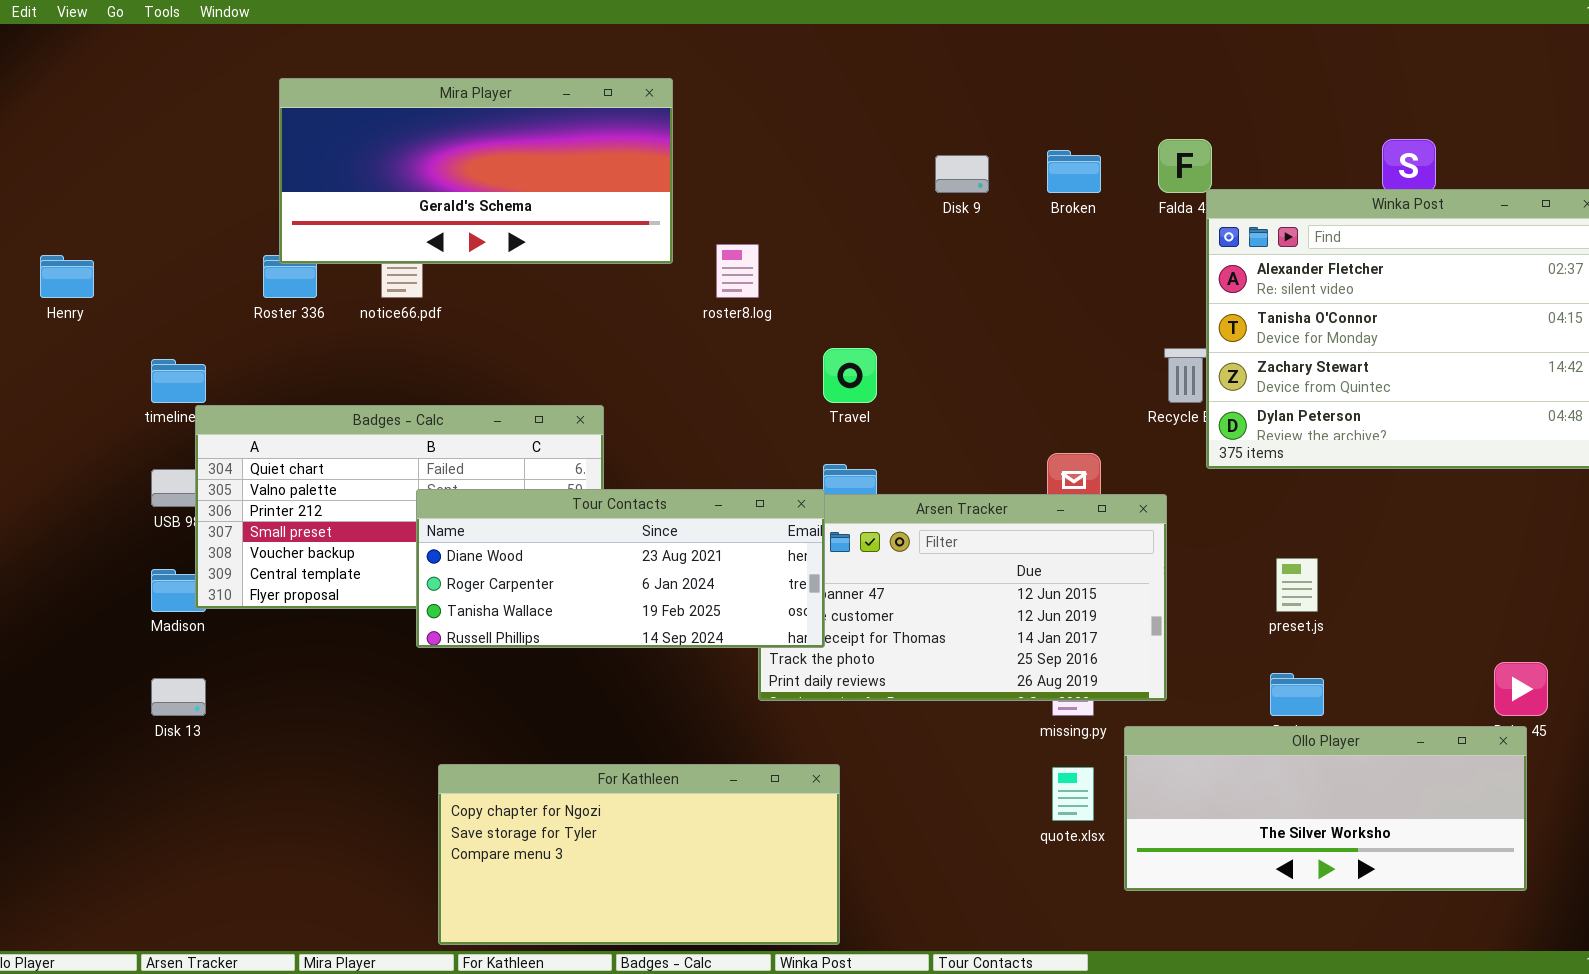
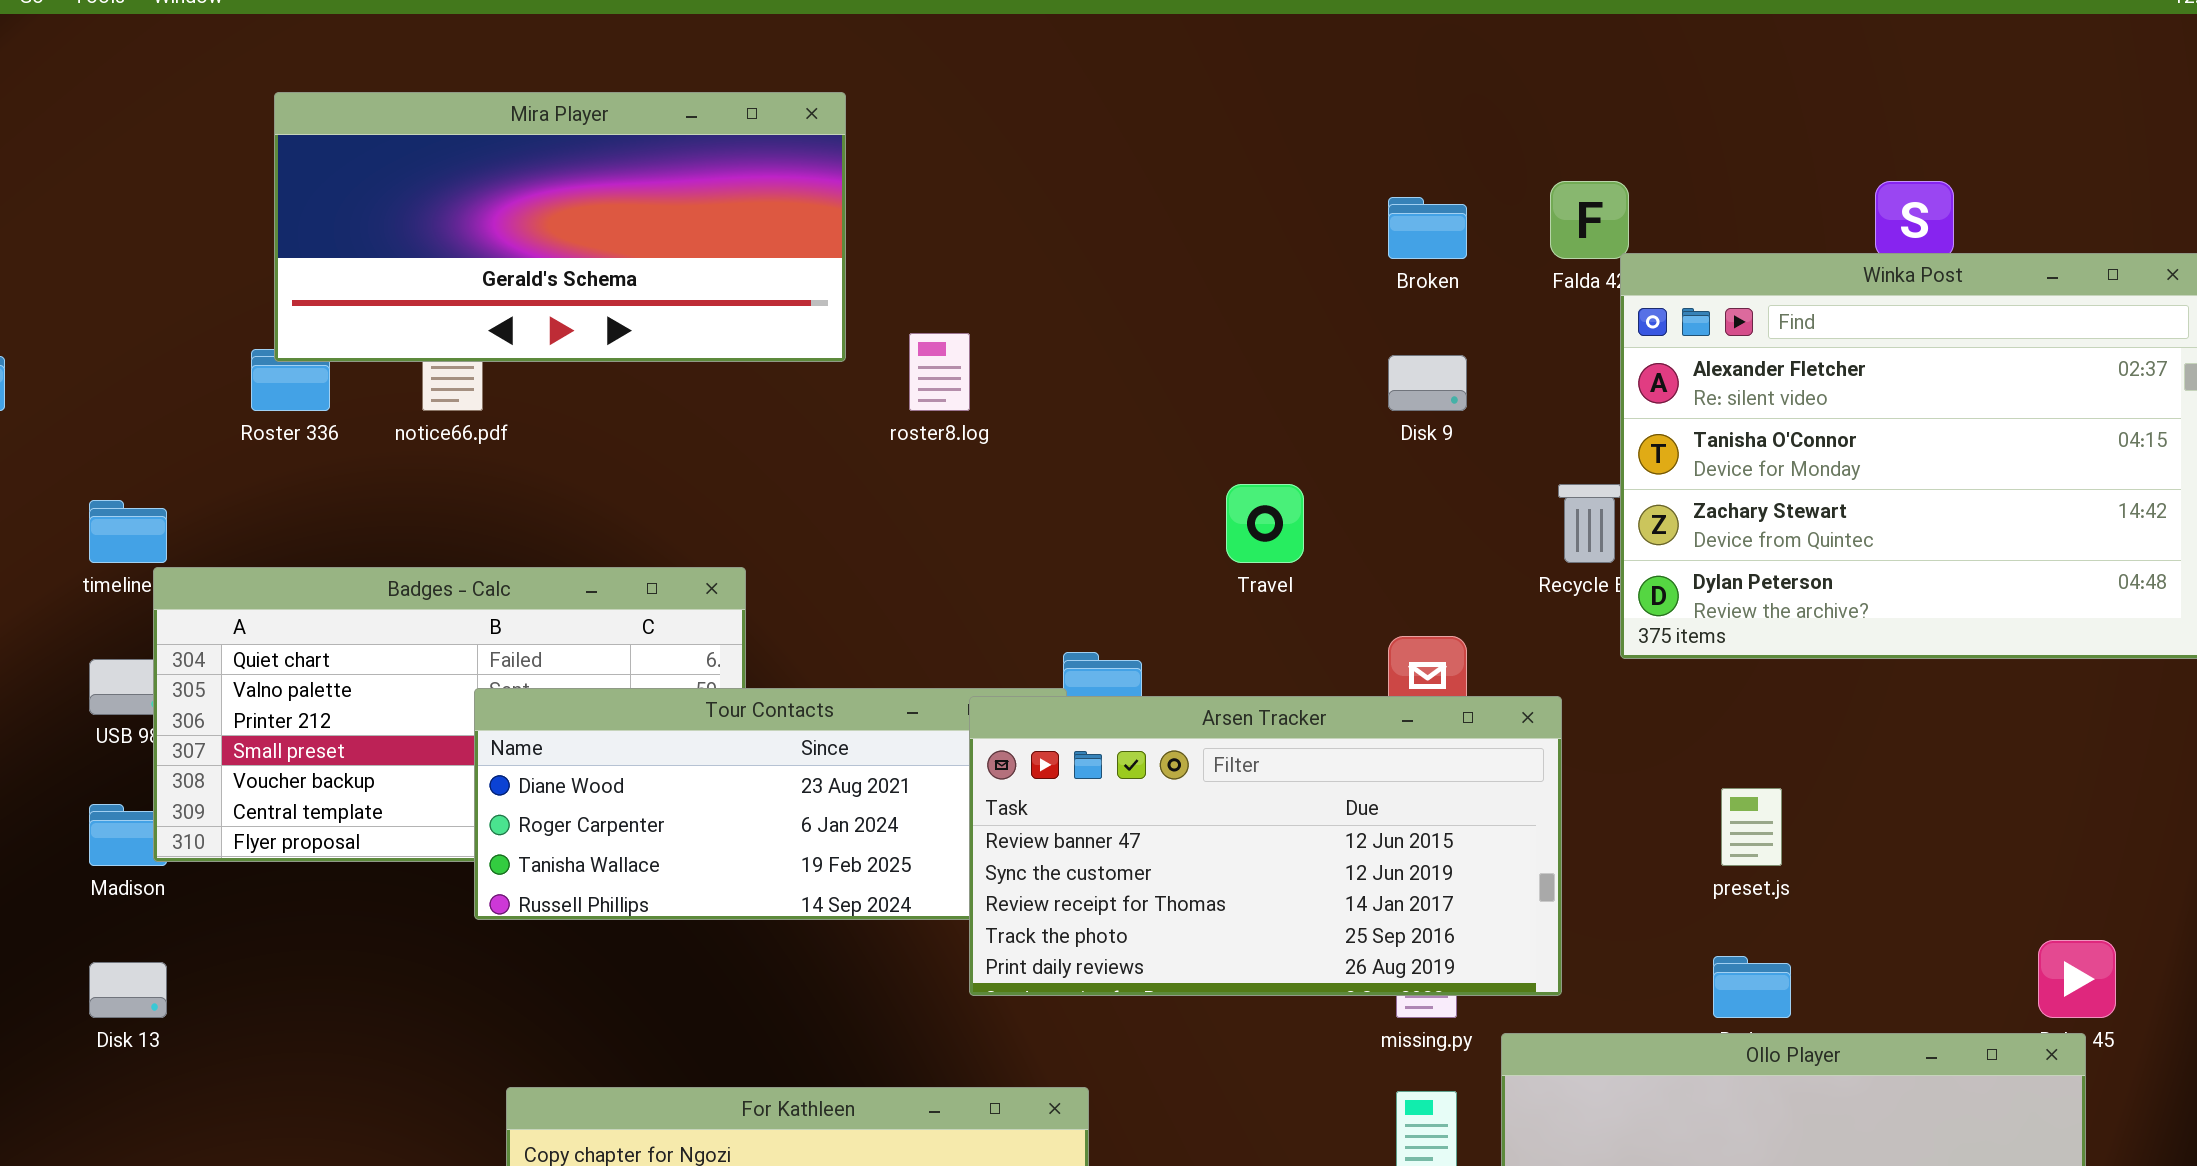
Disk 9: [935,155,989,193] -> [1388,355,1467,411], moved
Travel: [823,348,877,403] -> [1226,484,1304,563], moved
Arsen Tracker: [758,494,1167,701] -> [969,696,1562,996], raised

